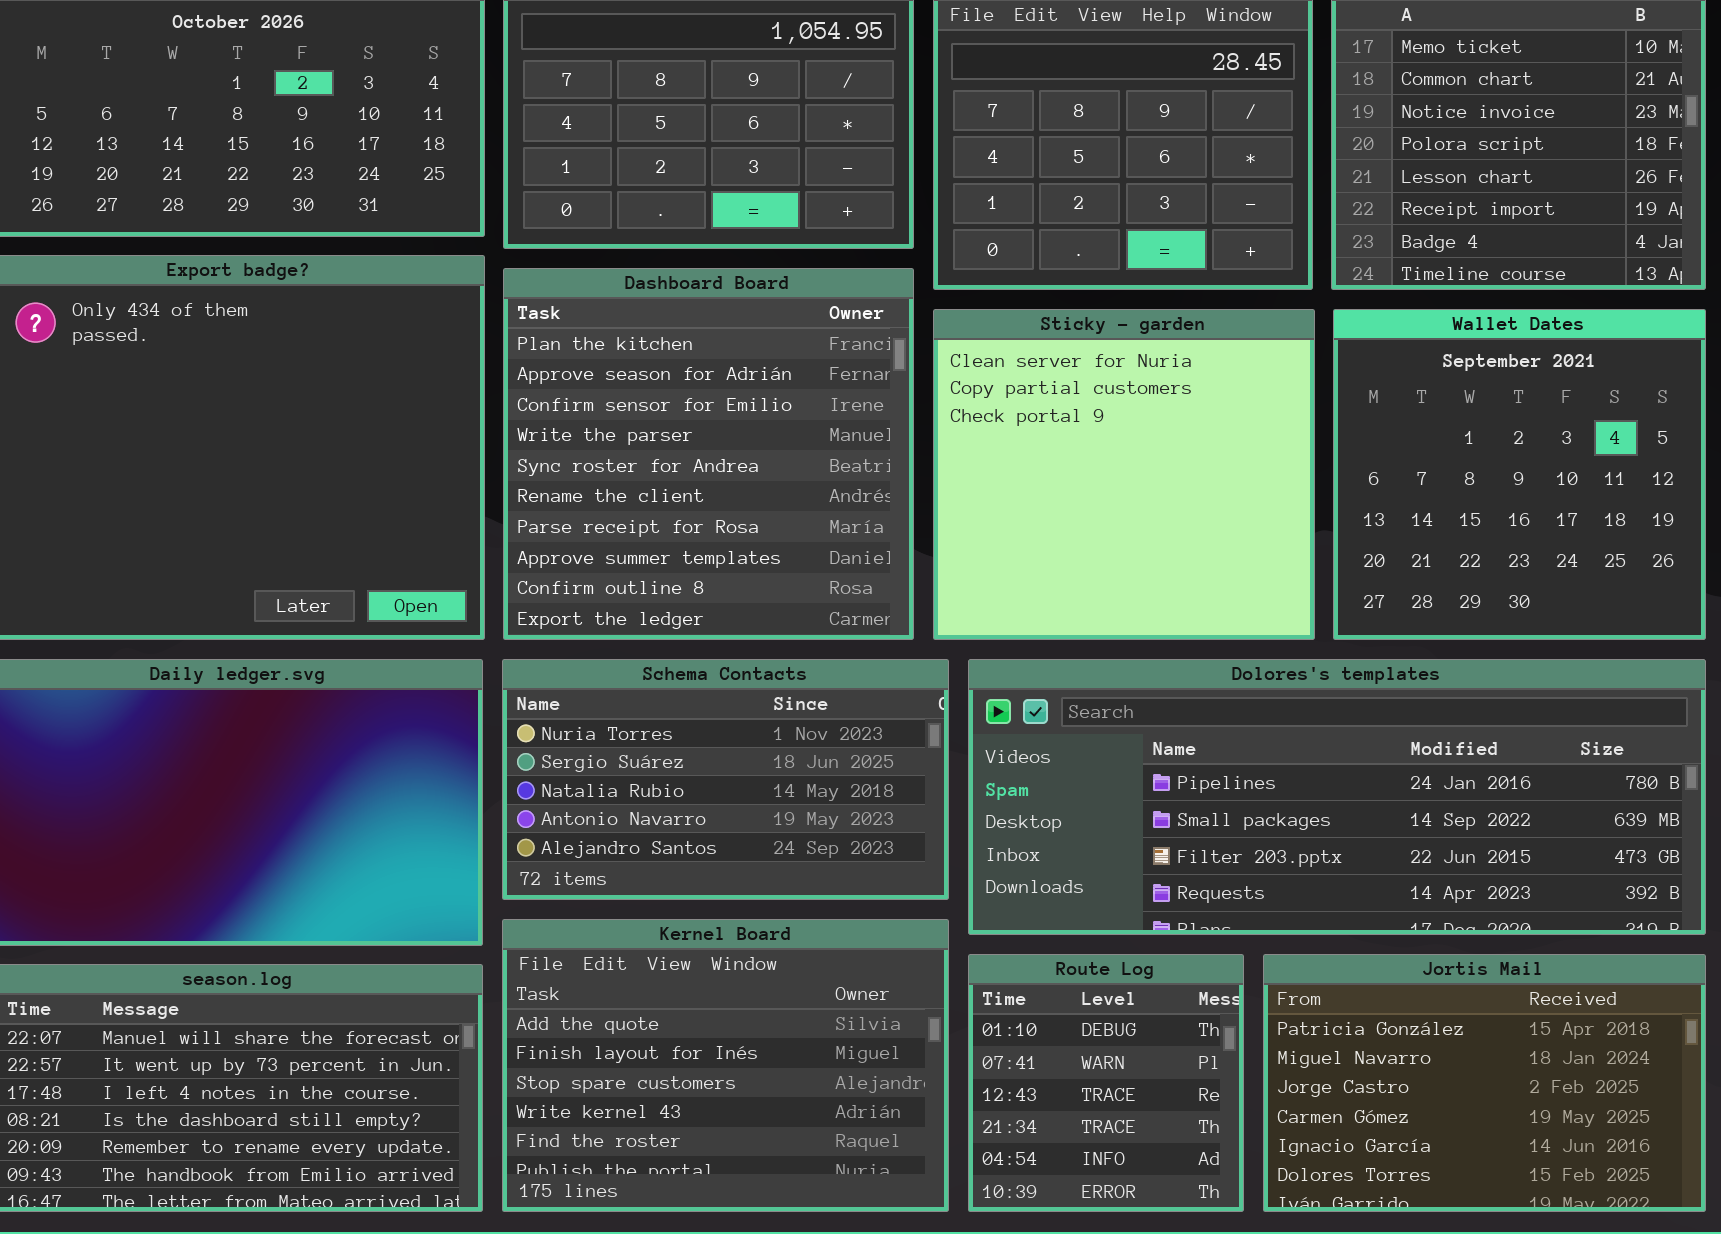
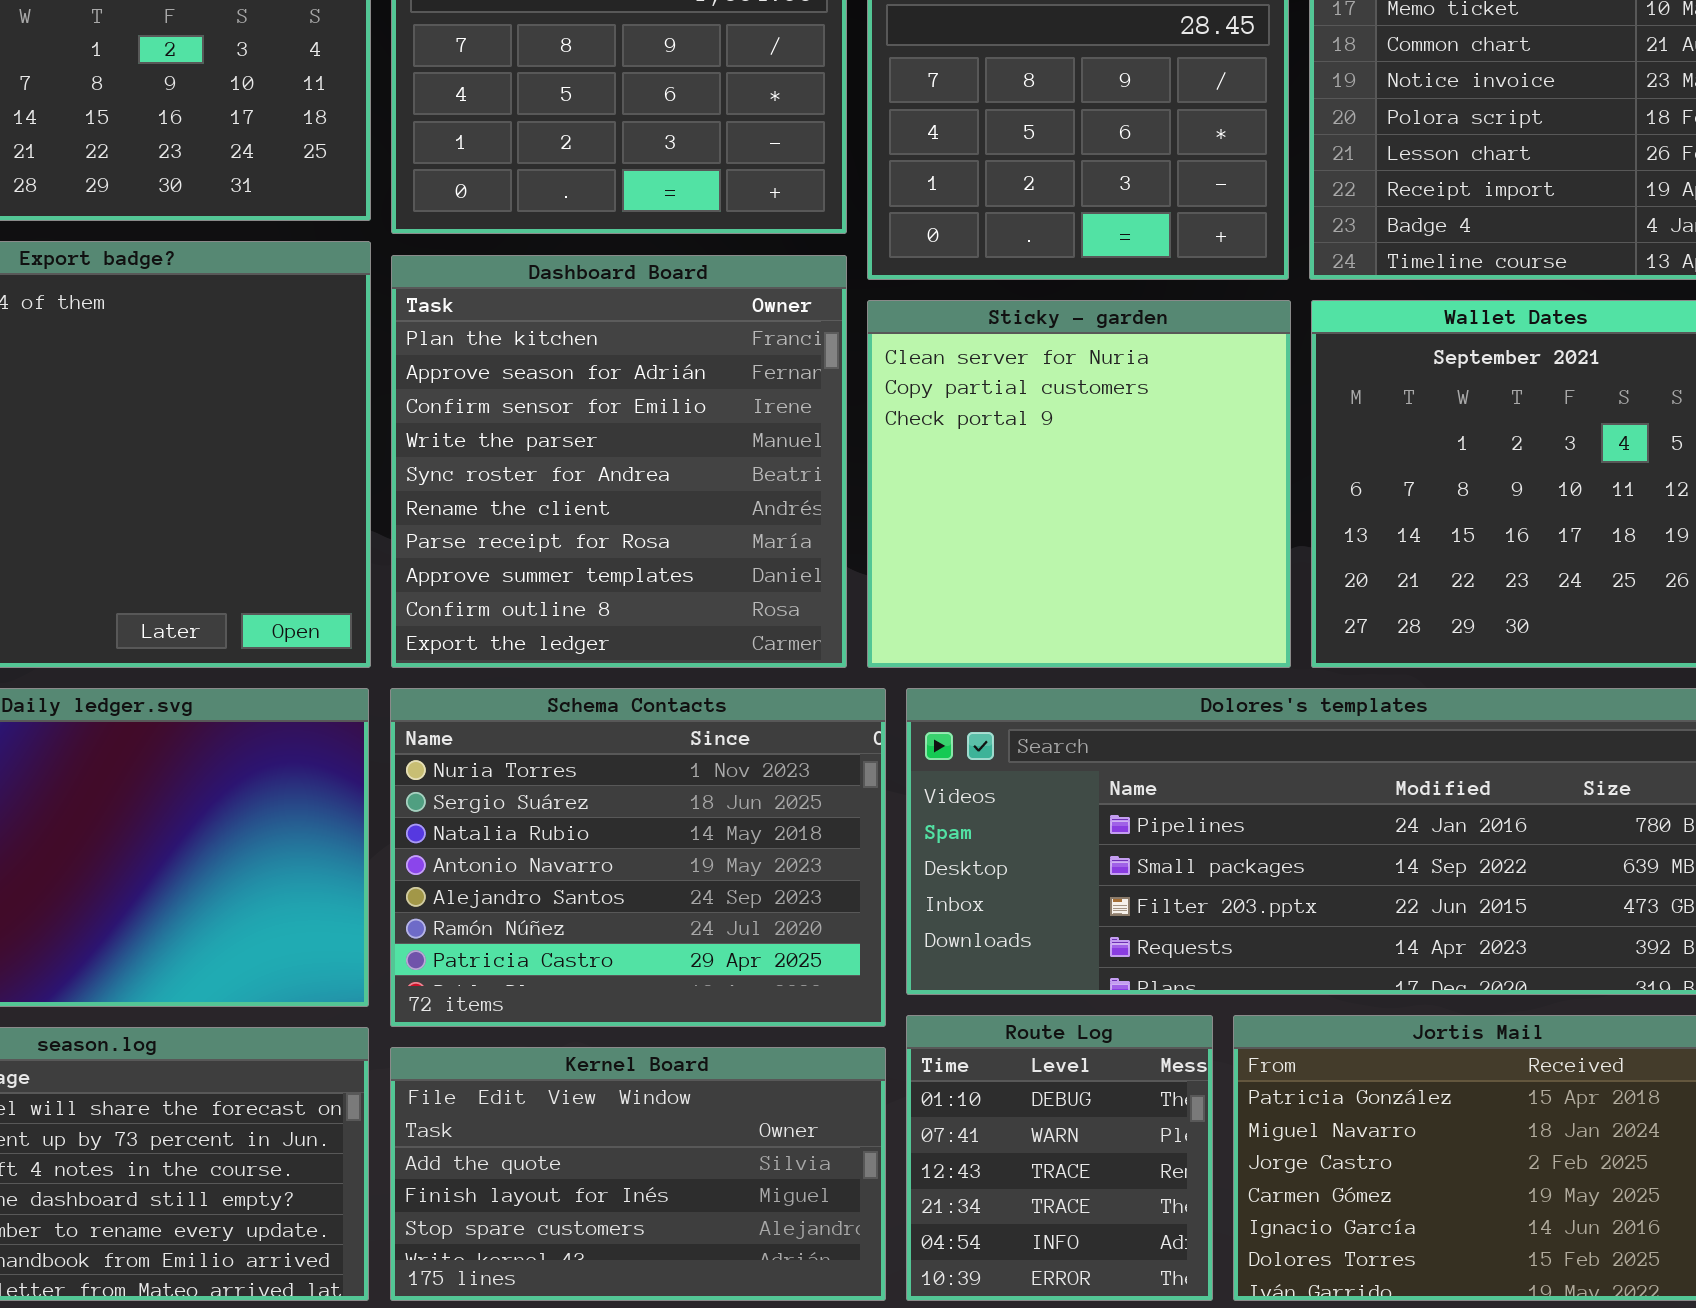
Schema Contacts: [502,659,949,900] -> [390,688,886,1027], resized
Kernel Board: [502,919,949,1212] -> [390,1047,886,1301], resized

